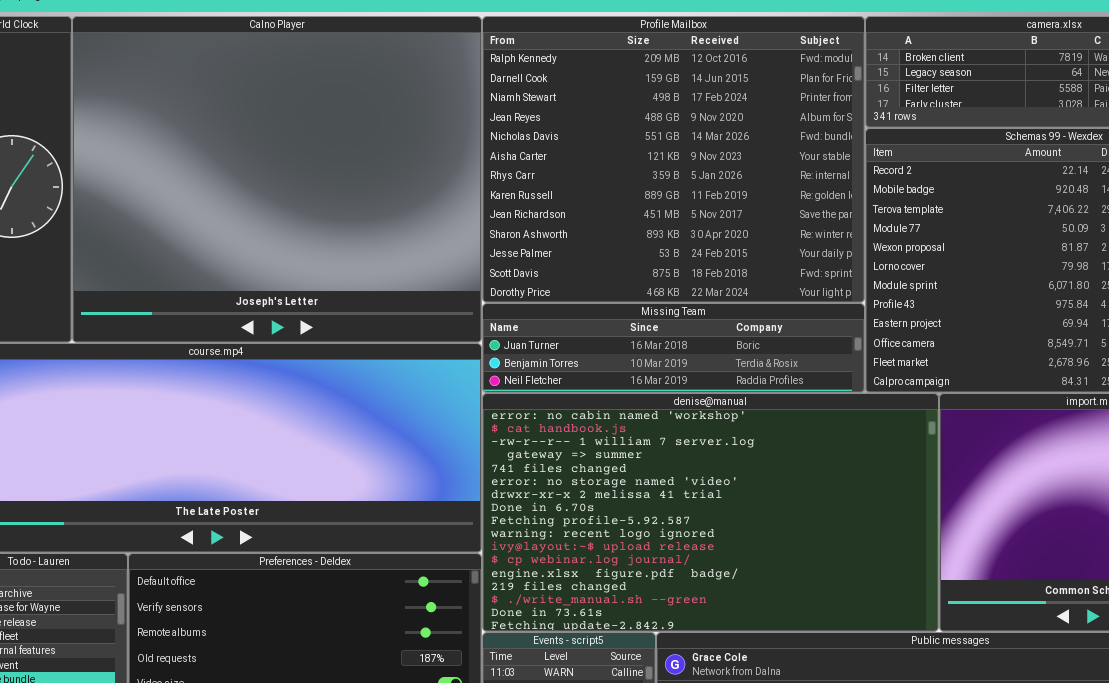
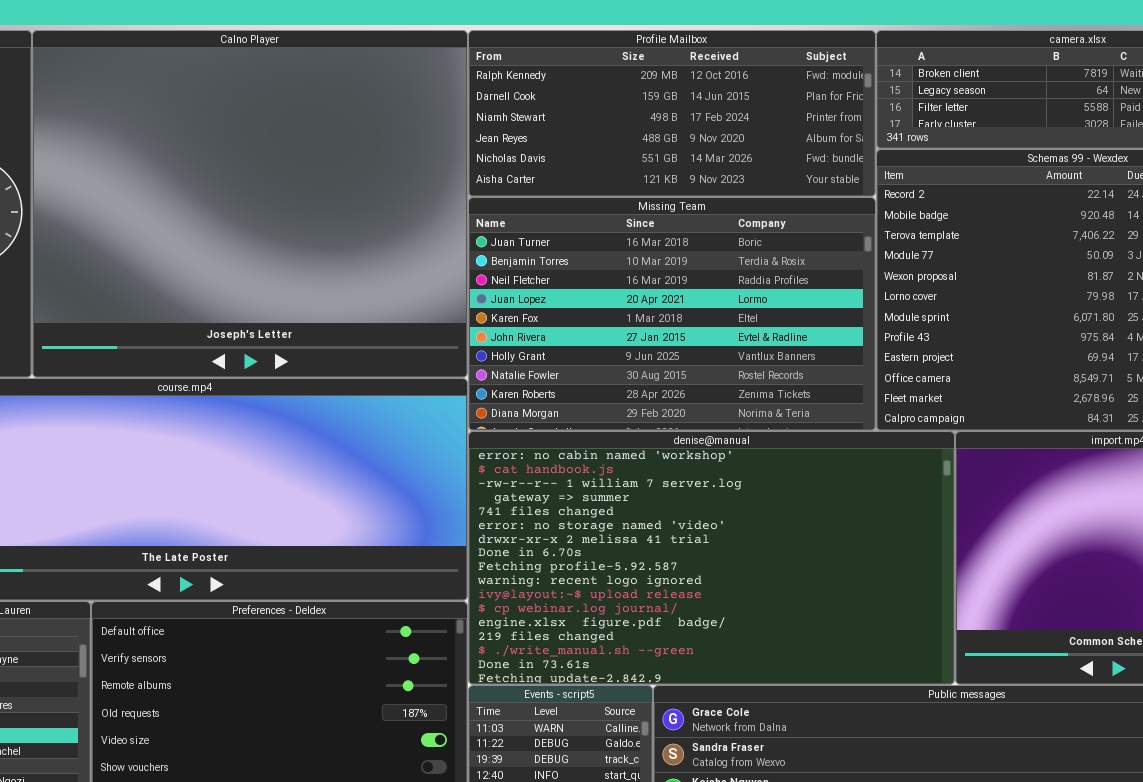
Profile Mailbox: [482,16,865,303] -> [468,30,876,197], resized
Missing Team: [482,303,865,393] -> [468,197,876,431], resized

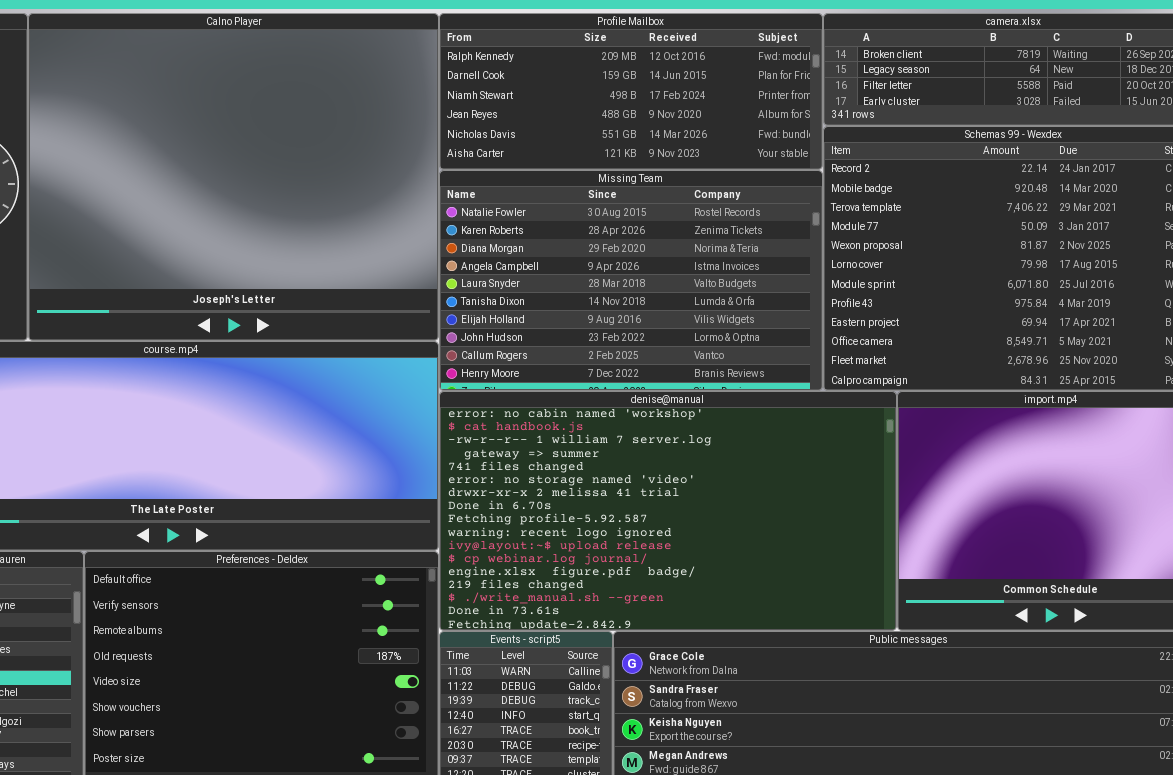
Missing Team: [468,197,876,431] -> [439,170,823,391], scrolled down 7 rows

